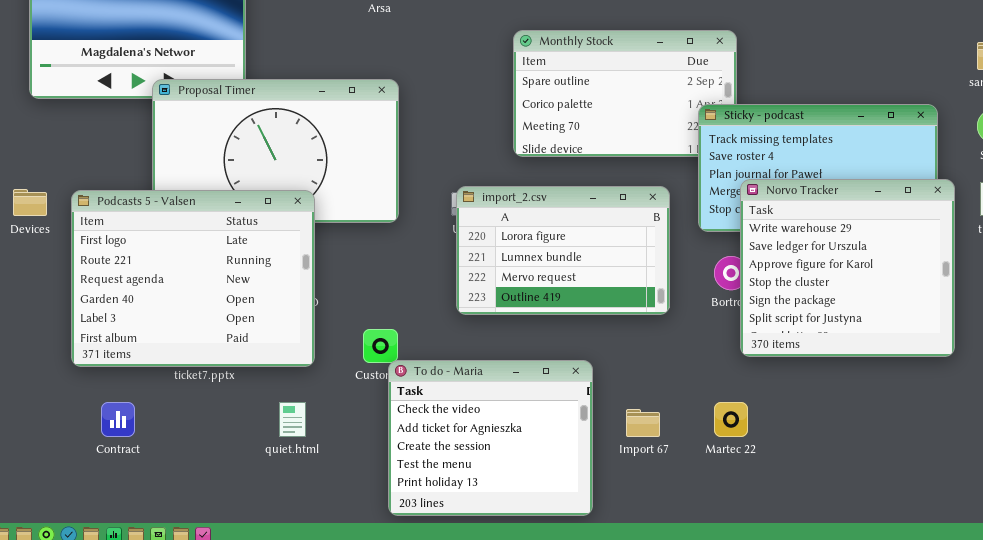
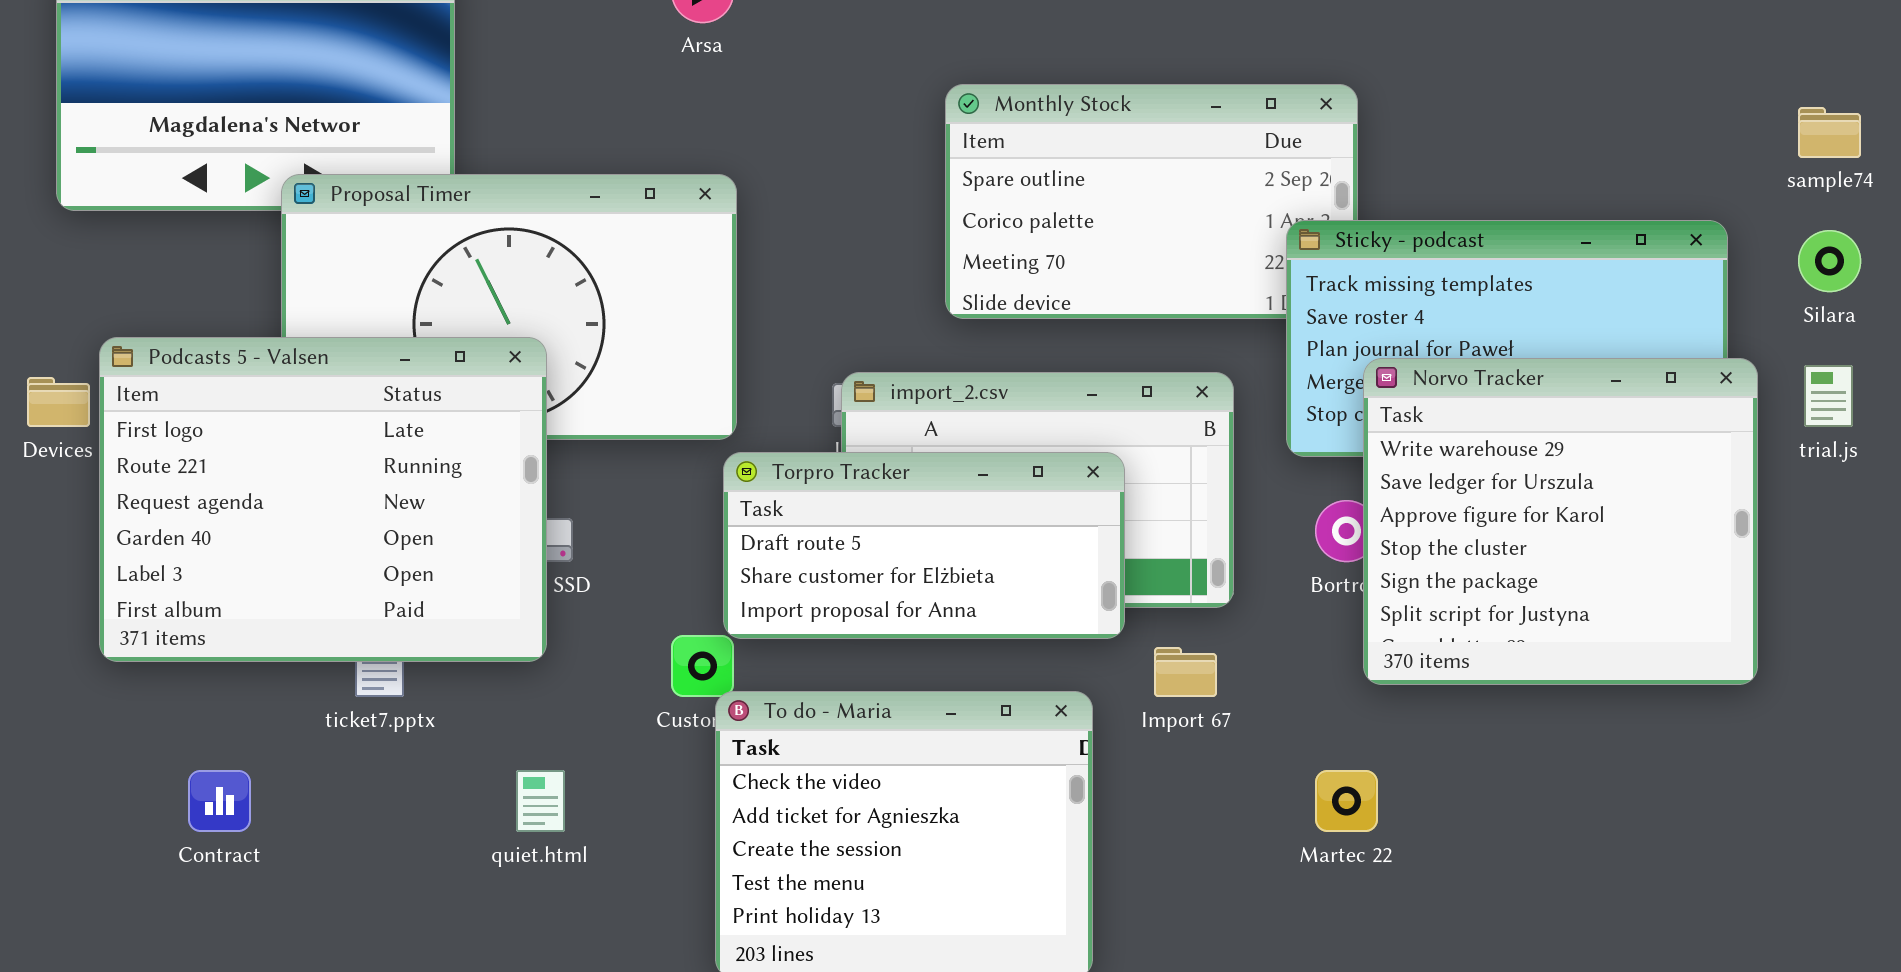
Podcasts 5 - Valsen: [71,190,315,367] -> [99,337,547,662], moved
Torpro Tracker: none -> [723,452,1125,639], opened
Import 67: [626,409,660,437] -> [1154,647,1217,697], moved

